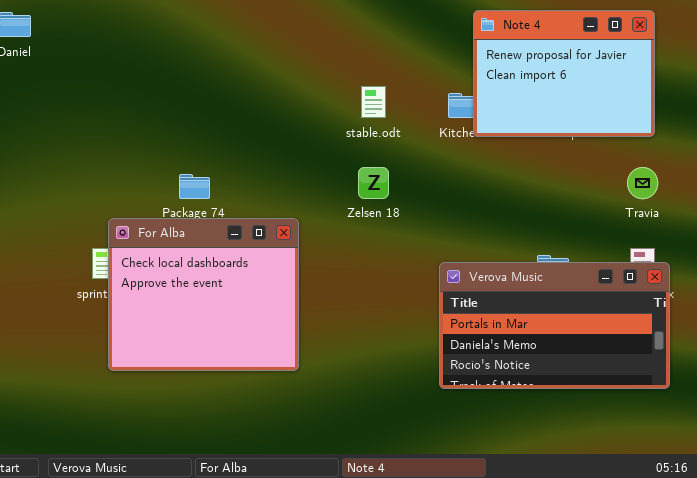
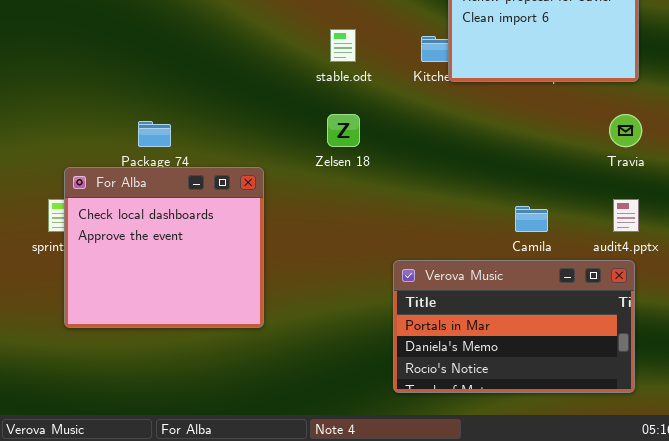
Verova Music: [439,262,670,389] -> [393,260,635,393], moved

